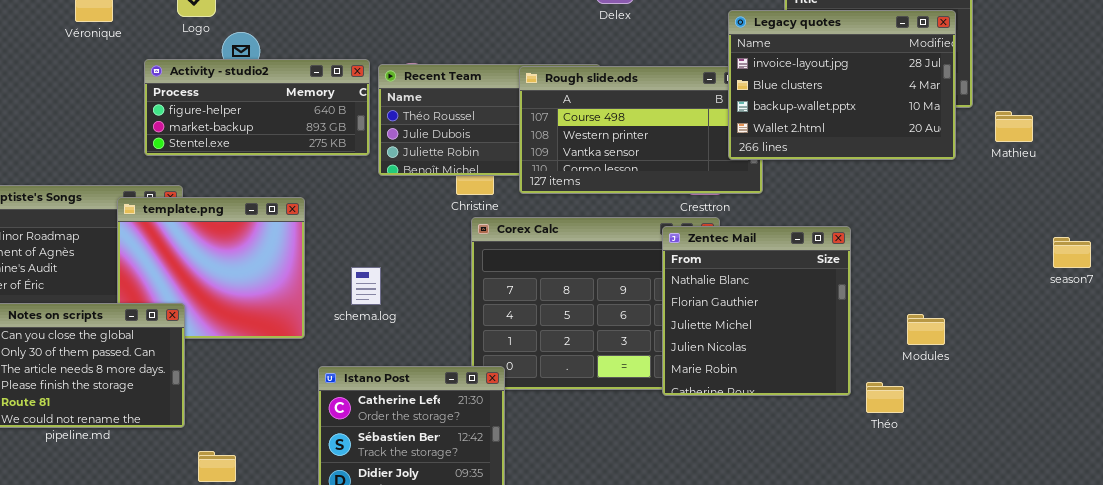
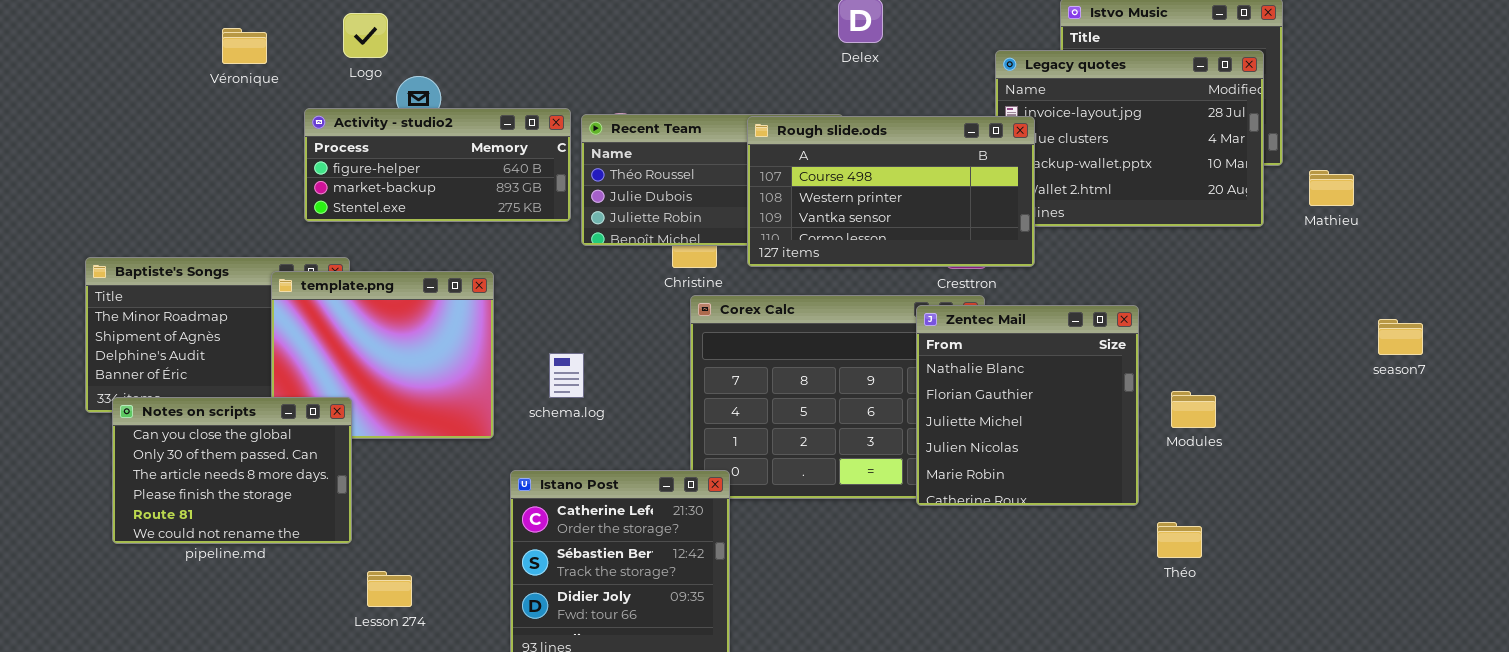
Rough slide.ods: [519,66,763,194] -> [747,116,1035,267], raised
Modules: [907,314,945,345] -> [1171,391,1216,428], moved
Théo: [866,382,904,413] -> [1157,522,1202,558], moved

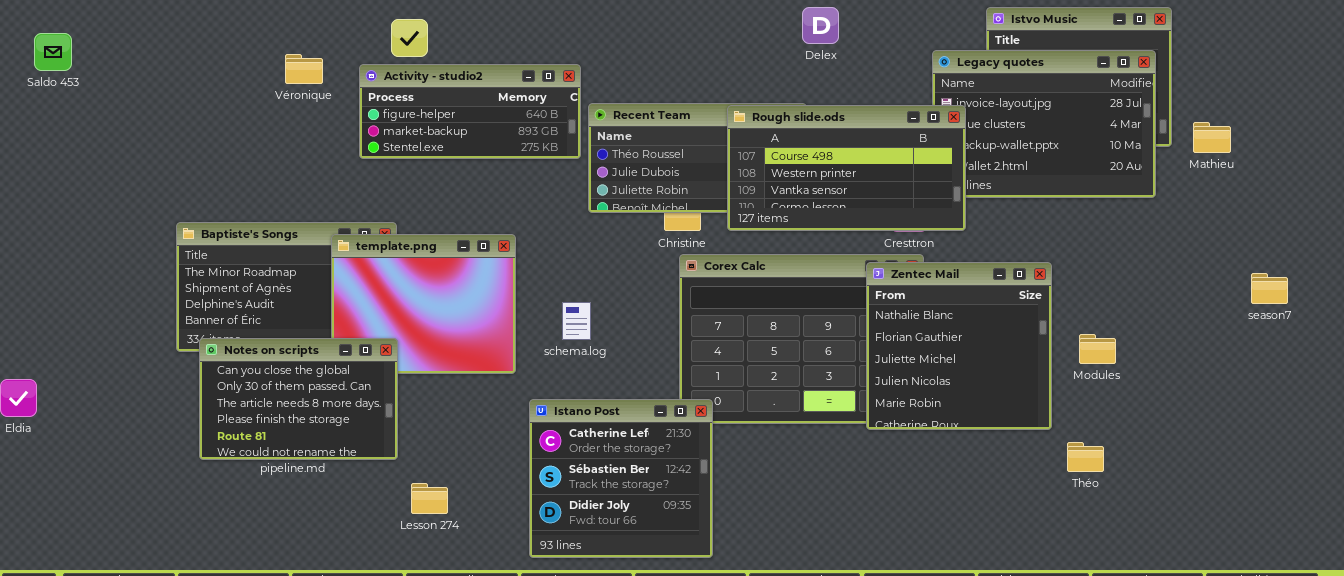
Véronique: [222,28,267,64] -> [285,54,323,84], moved
Activity - studio2: [304,108,571,222] -> [359,64,581,159], moved
Mathieu: [1309,170,1354,206] -> [1193,122,1231,153], moved

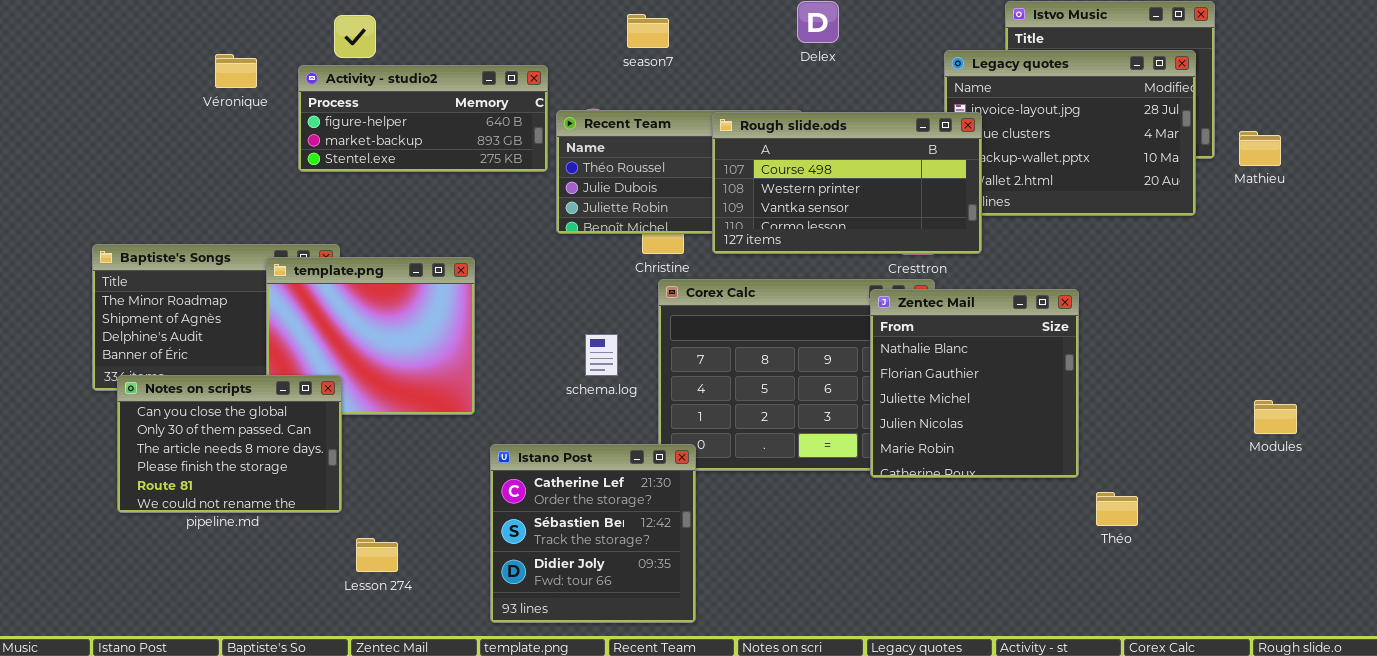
season7: [1251,273,1288,304] -> [627,14,669,48], moved
schema.log: [562,302,591,340] -> [585,334,618,376], moved
Modules: [1079,334,1116,364] -> [1254,400,1297,434], moved

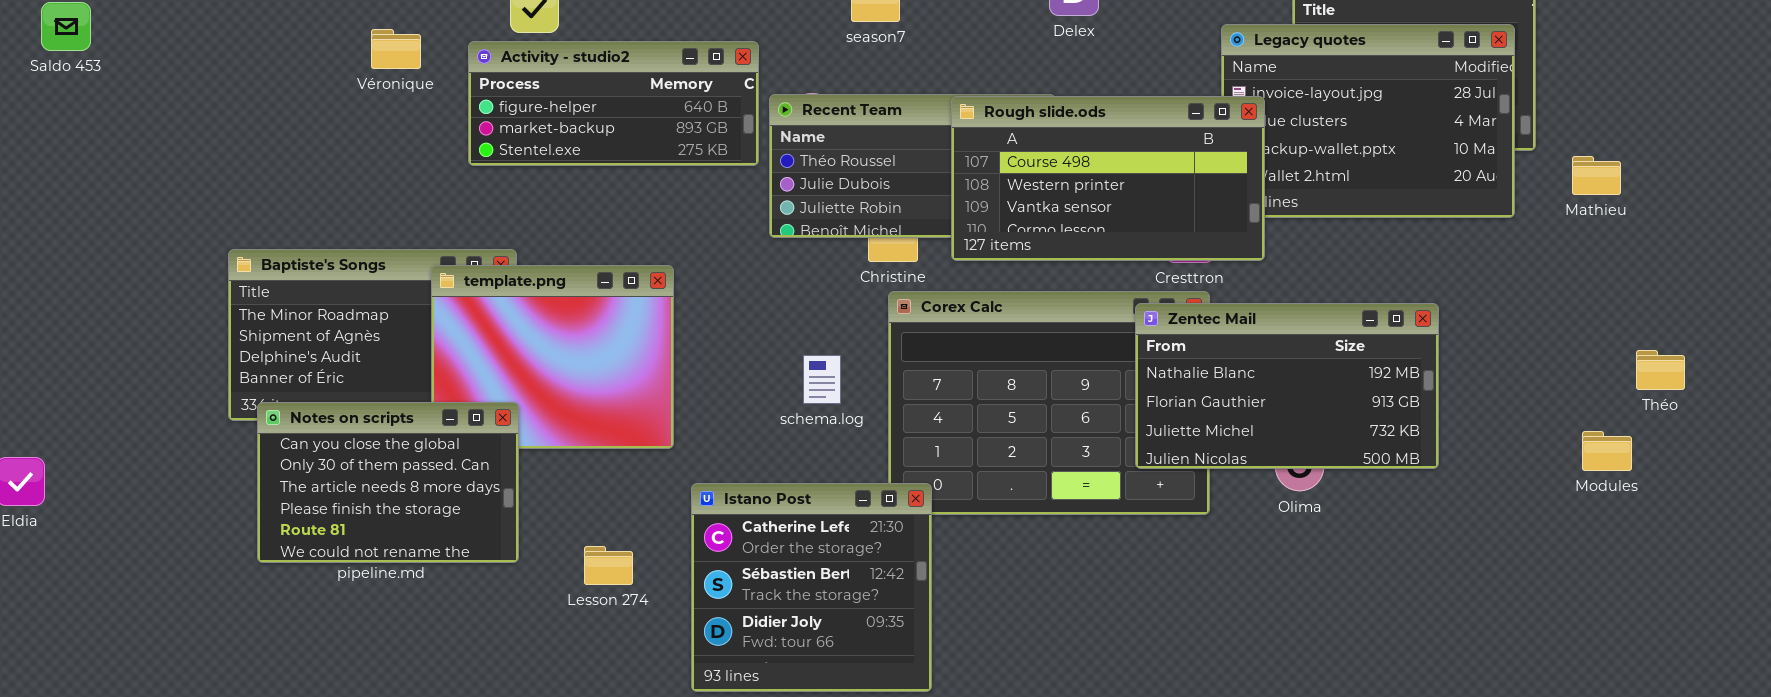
Mathieu: [1239,131,1281,166] -> [1572,156,1621,195], moved
Zentec Mail: [870,289,1079,478] -> [1135,303,1439,469], resized
Théo: [1096,492,1138,526] -> [1636,350,1685,390], moved
Lesson 274: [356,538,398,572] -> [584,546,633,585], moved

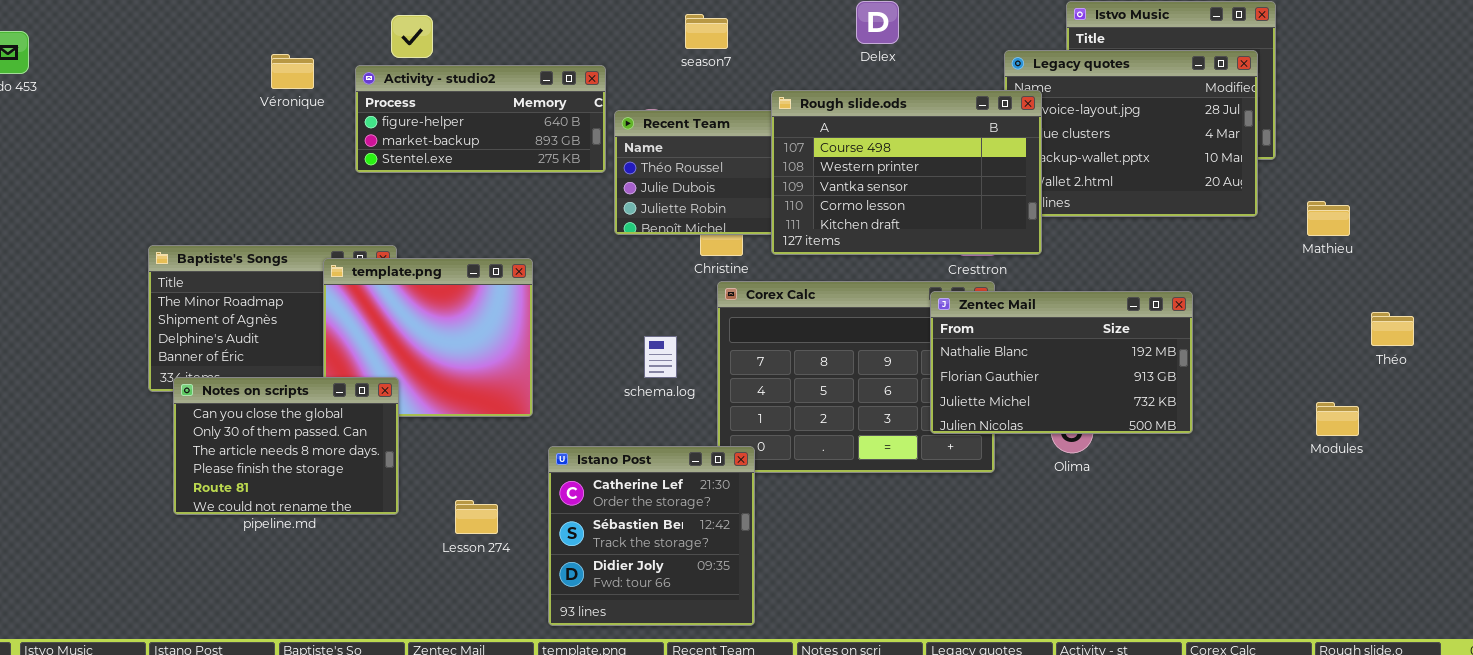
Rough slide.ods: [951,96,1265,261] -> [771,90,1042,255], resized
Mathieu: [1572,156,1621,195] -> [1307,201,1350,236], moved
Théo: [1636,350,1685,390] -> [1371,312,1414,346], moved

